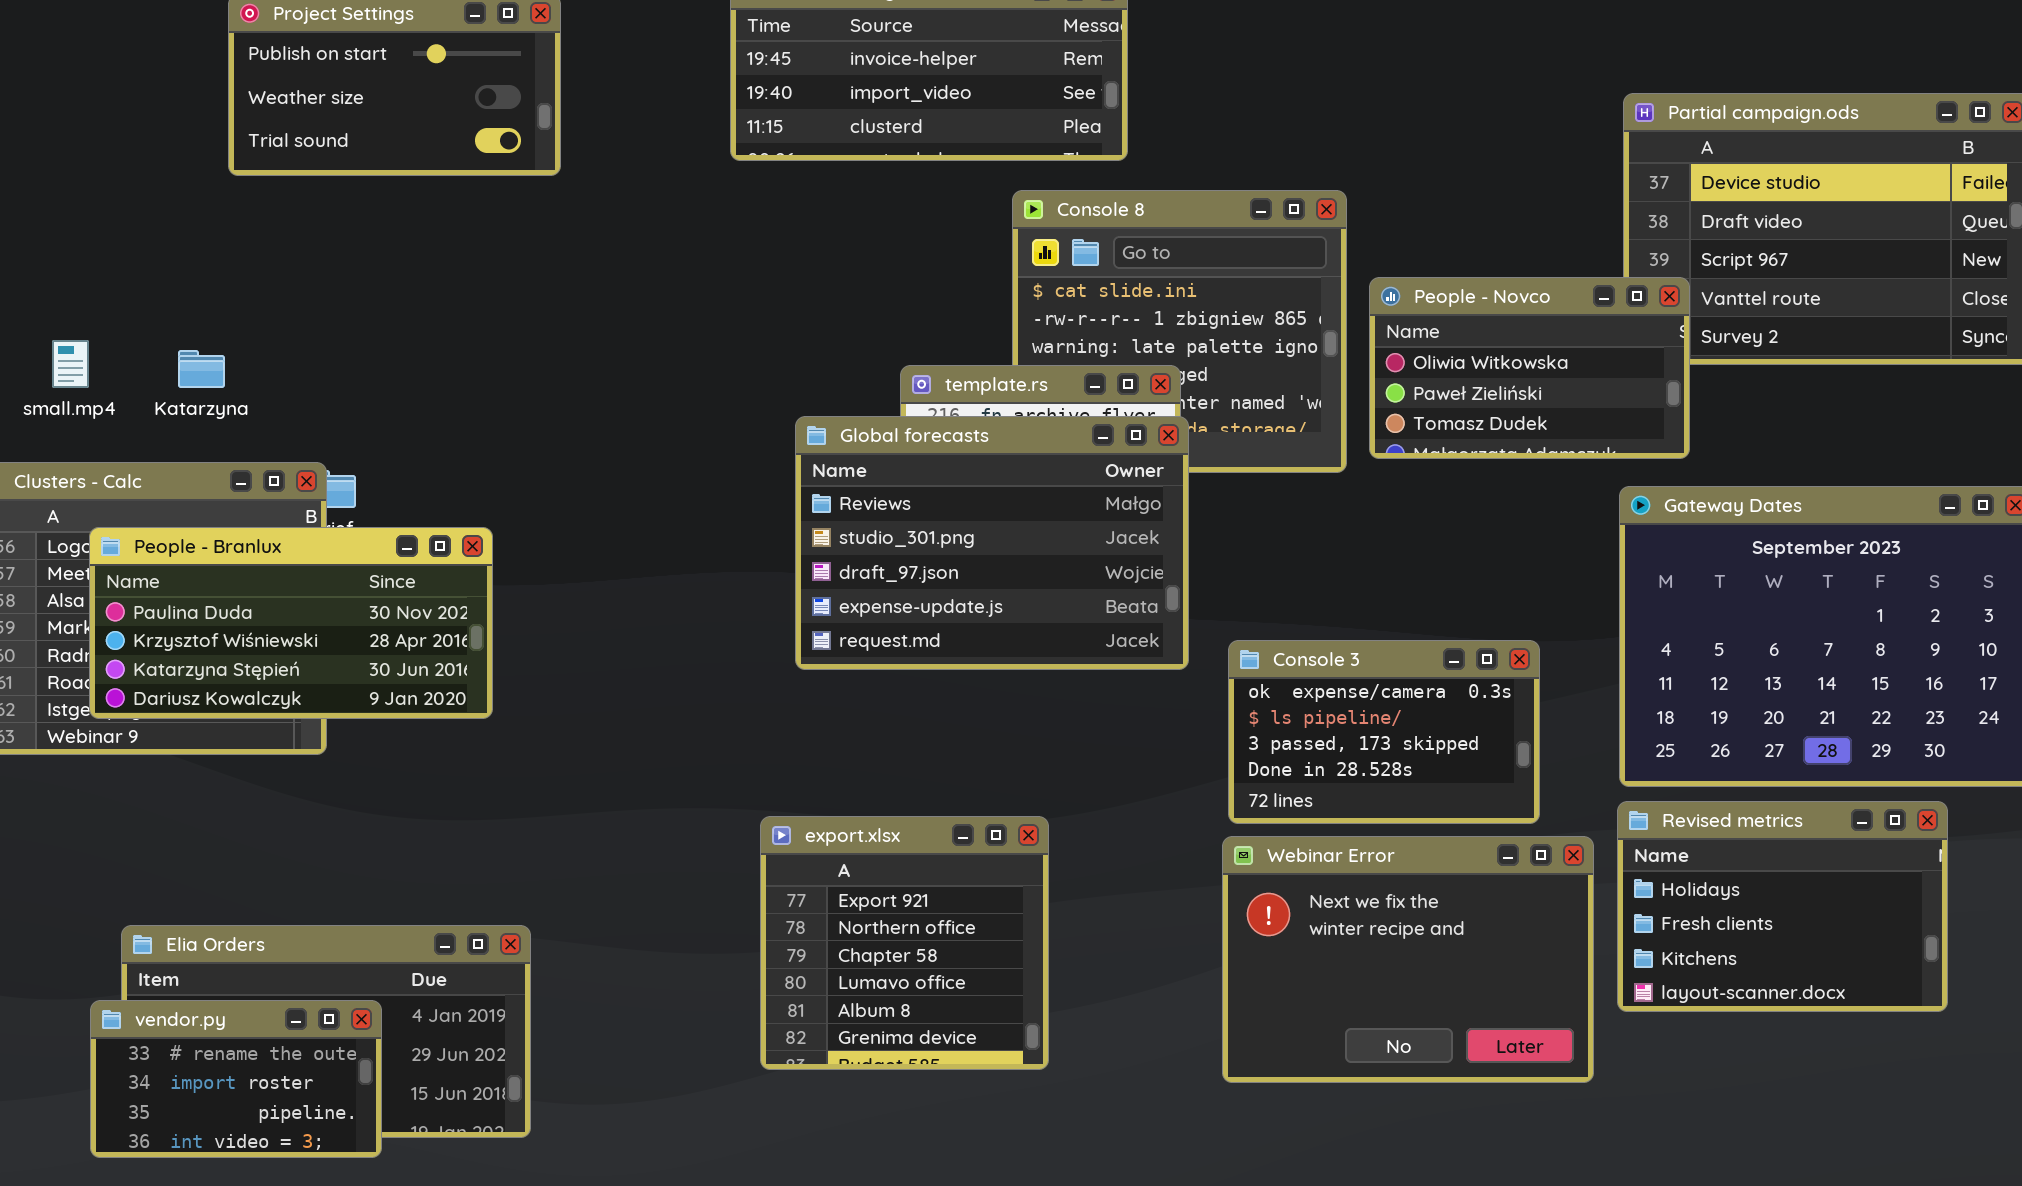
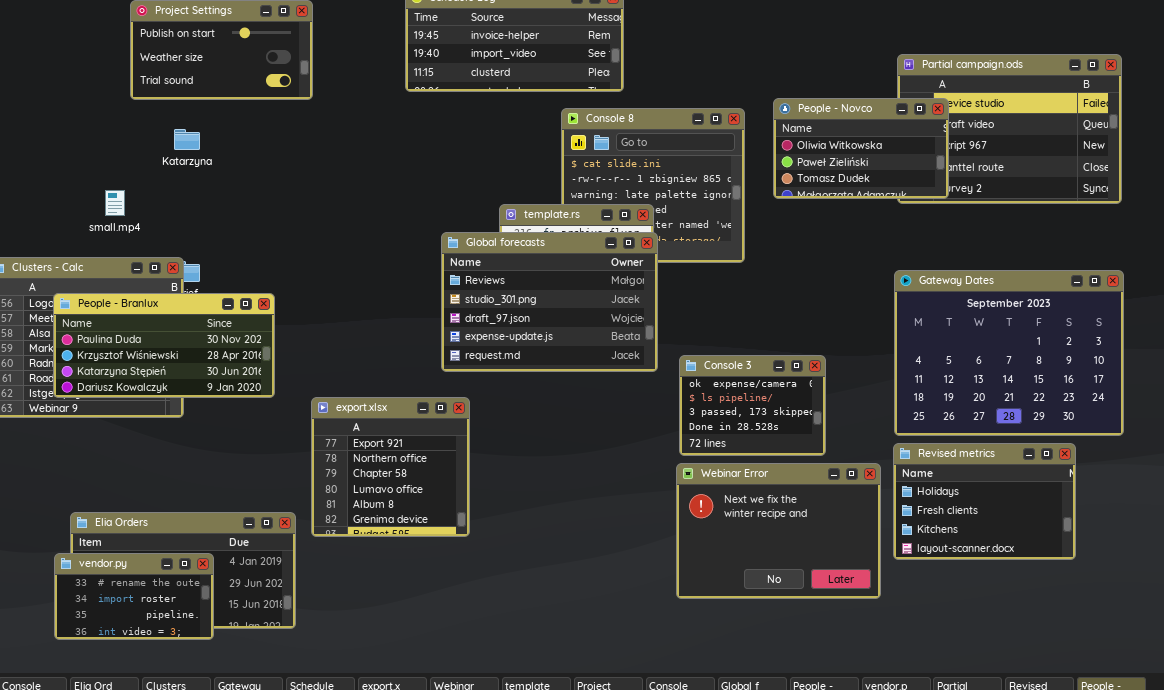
People - Novco: [1369,277,1690,459] -> [773,98,949,199], moved
small.mp4: [52,340,89,388] -> [105,190,125,216], moved
Katarzyna: [178,350,225,388] -> [174,129,200,150], moved
Console 3: [1228,640,1540,824] -> [679,355,826,456], resized
export.xlsx: [760,816,1049,1070] -> [311,397,470,537], moved

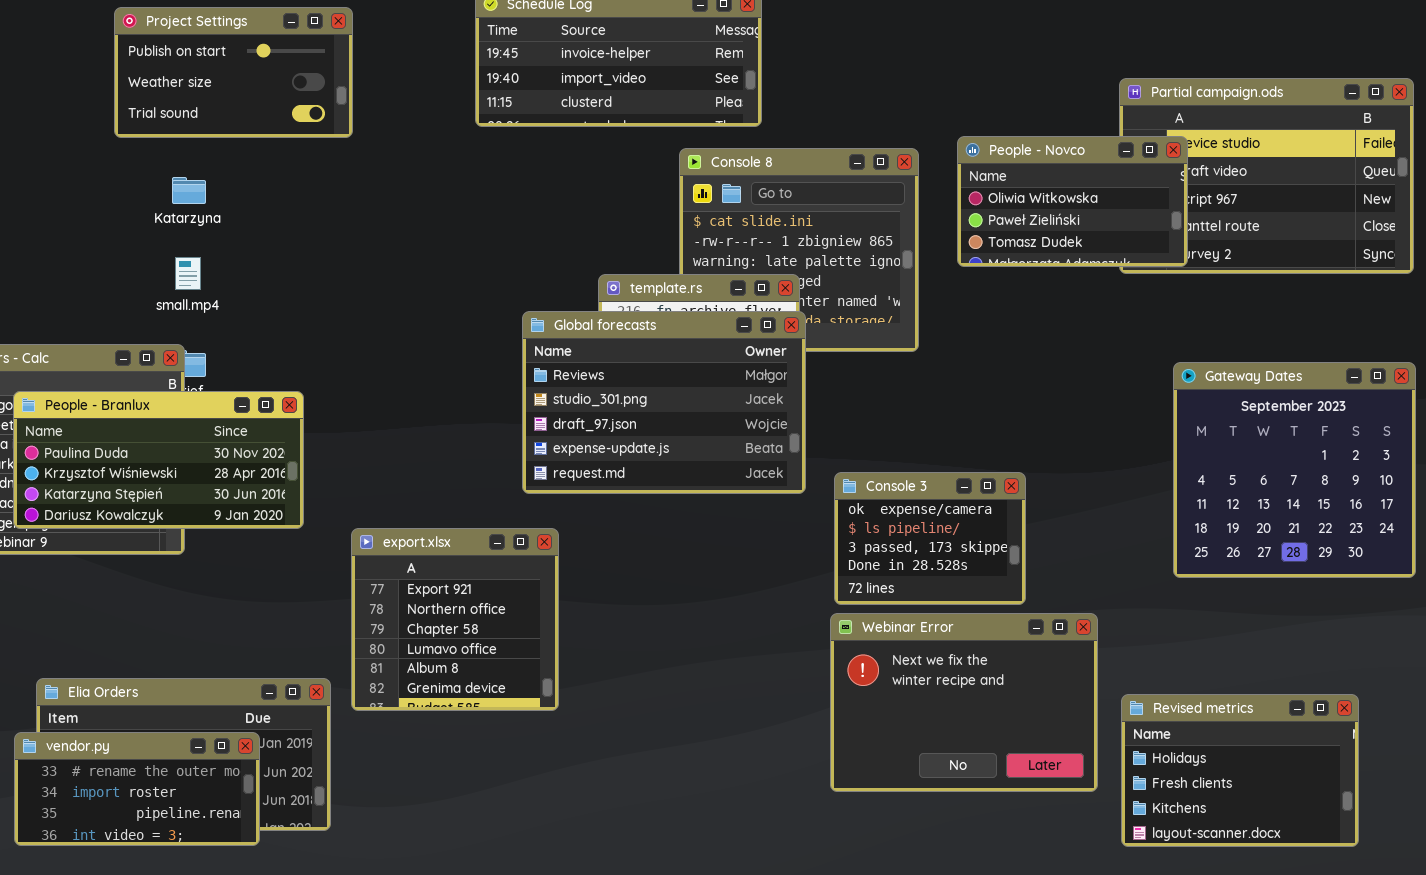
small.mp4: [105,190,125,216] -> [175,257,201,290], moved
Gateway Dates: [894,270,1124,436] -> [1173,362,1416,578], resized
Revised metrics: [893,443,1076,560] -> [1121,694,1359,847], moved
vendor.py: [54,553,214,640] -> [14,732,260,846], resized

